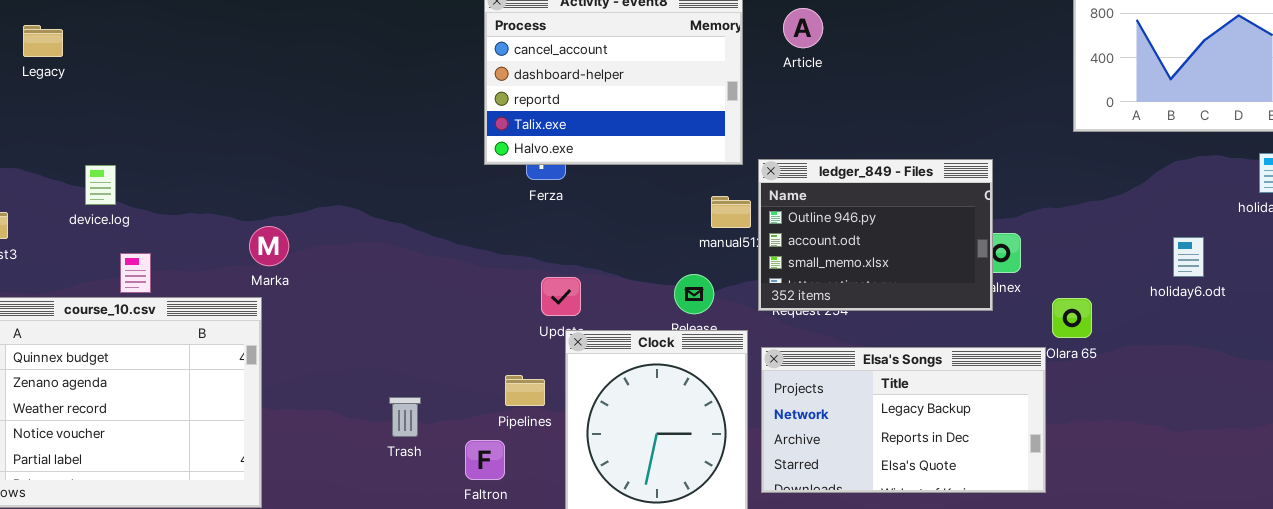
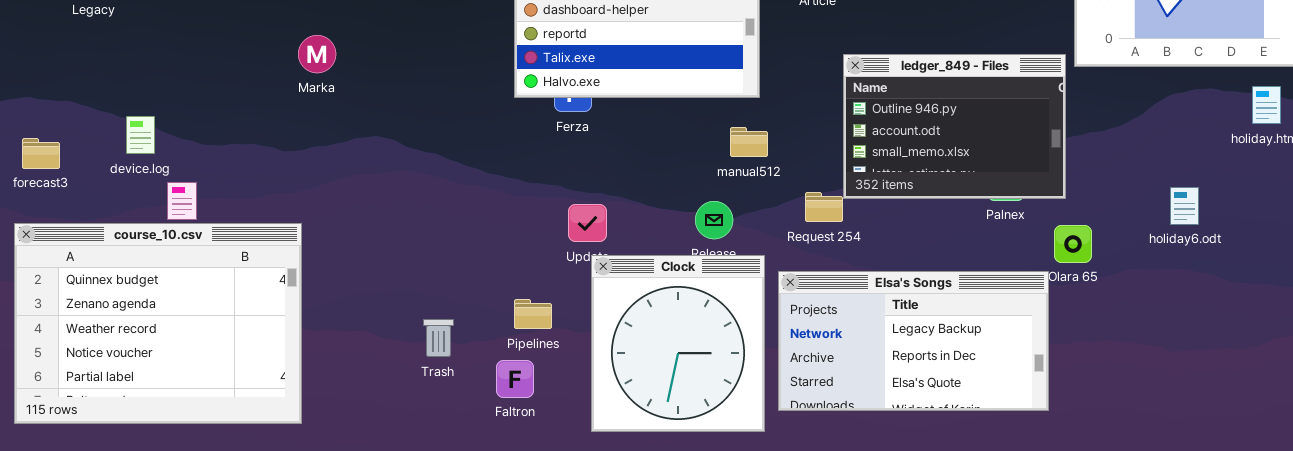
ledger_849 - Files: [758,159,993,311] -> [843,54,1066,199], moved
device.log: [85,165,116,205] -> [126,116,155,154], moved
Marka: [249,226,289,266] -> [298,35,336,73], moved
holiday6.odt: [1173,237,1204,277] -> [1170,187,1199,225], moved
Pipelines: [505,375,545,406] -> [514,299,552,329], moved

